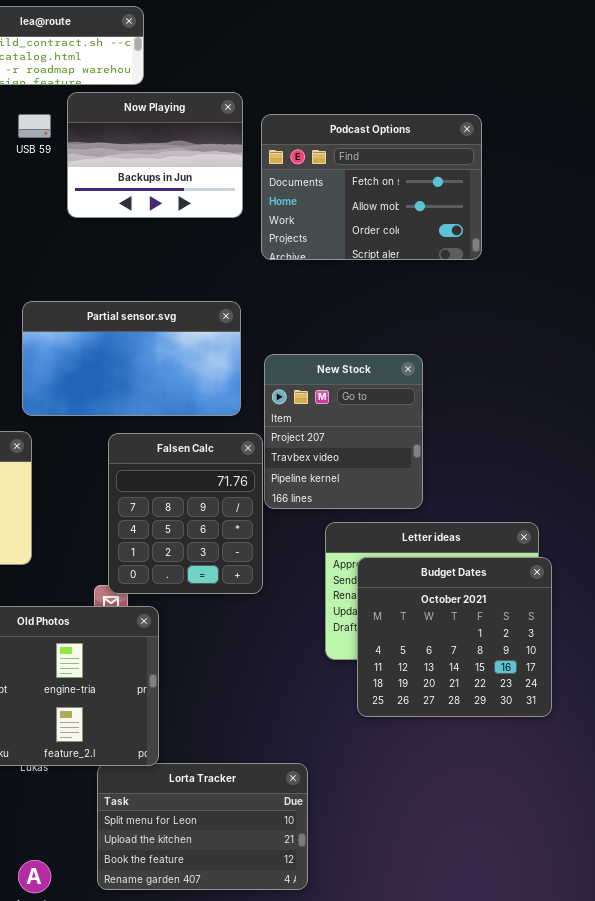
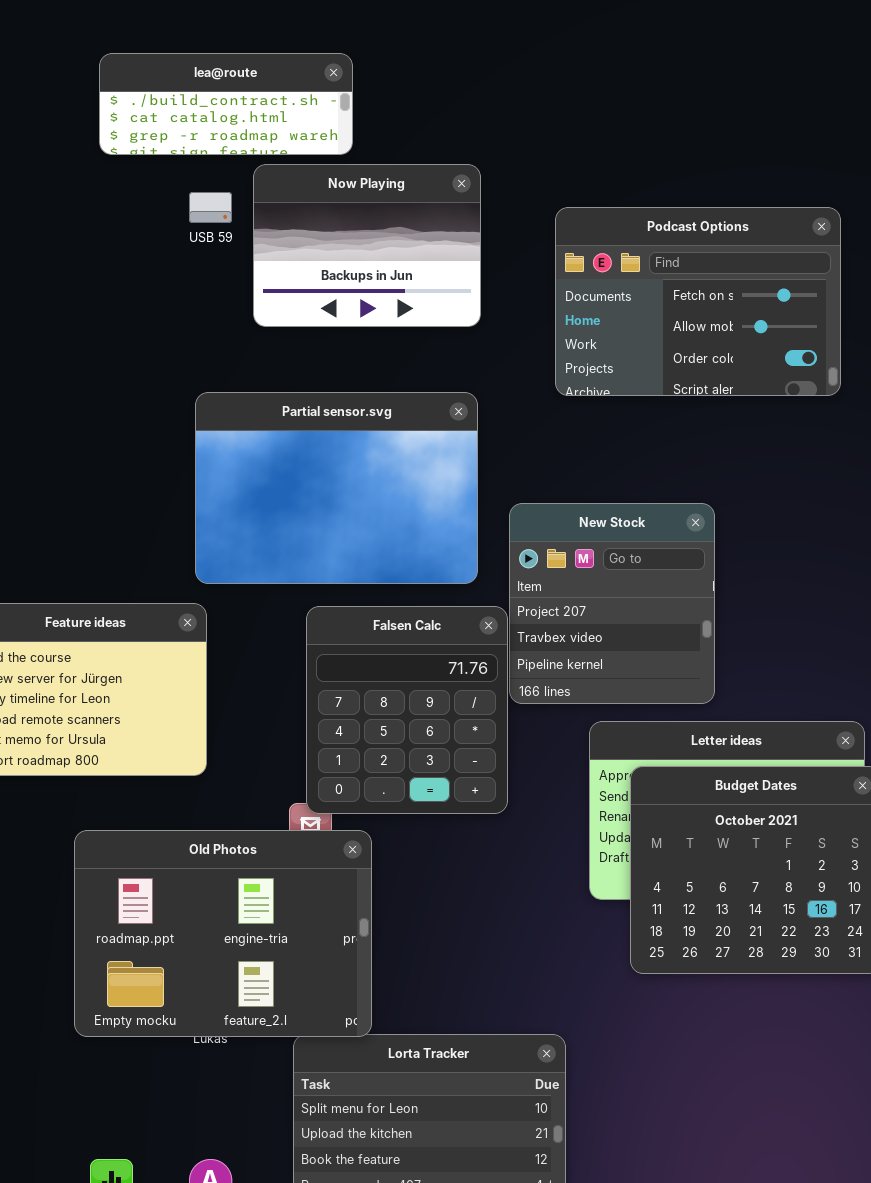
Podcast Options: [261,114,482,260] -> [555,207,841,396], moved
Partial sensor.svg: [22,301,241,416] -> [195,392,478,584], resized

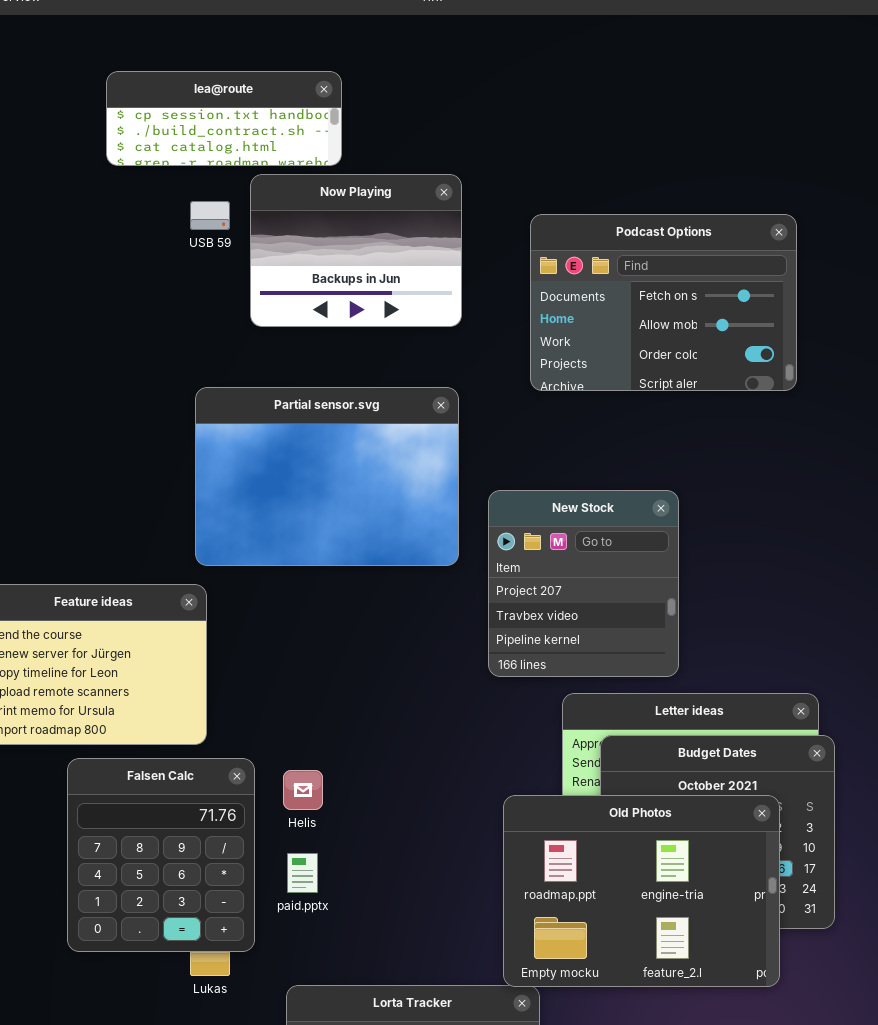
lea@route: [99,53,353,155] -> [106,71,342,166], scrolled up 1 row
Falsen Calc: [306,606,508,814] -> [67,758,255,952], moved
Old Photos: [74,830,372,1037] -> [503,795,780,987], moved

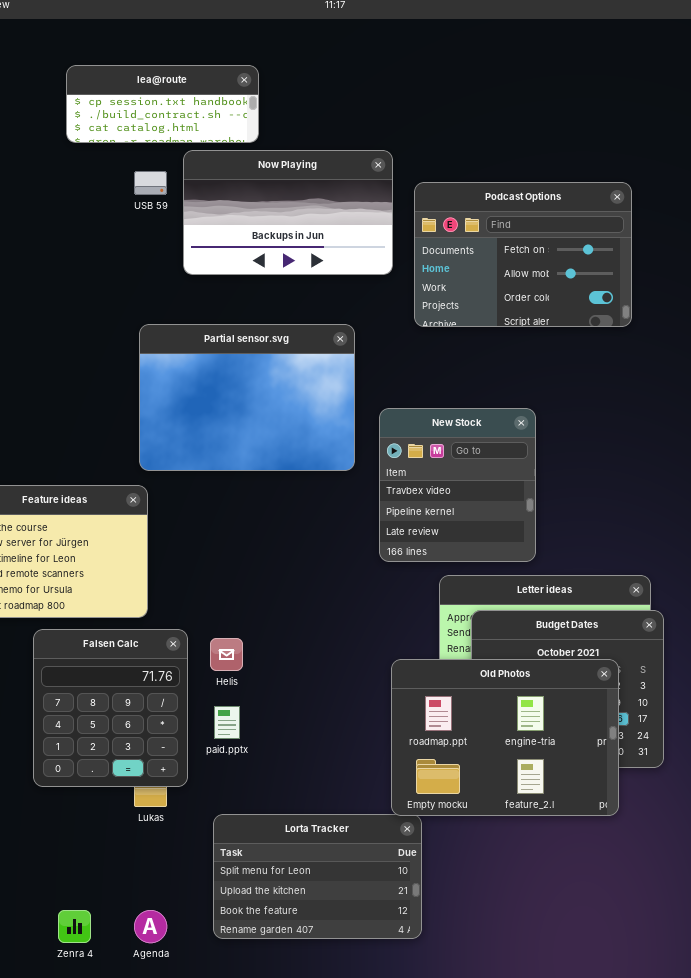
Now Playing: [250,174,462,327] -> [183,150,393,275], resized
New Stock: [488,490,679,677] -> [379,408,536,562], scrolled down 1 row

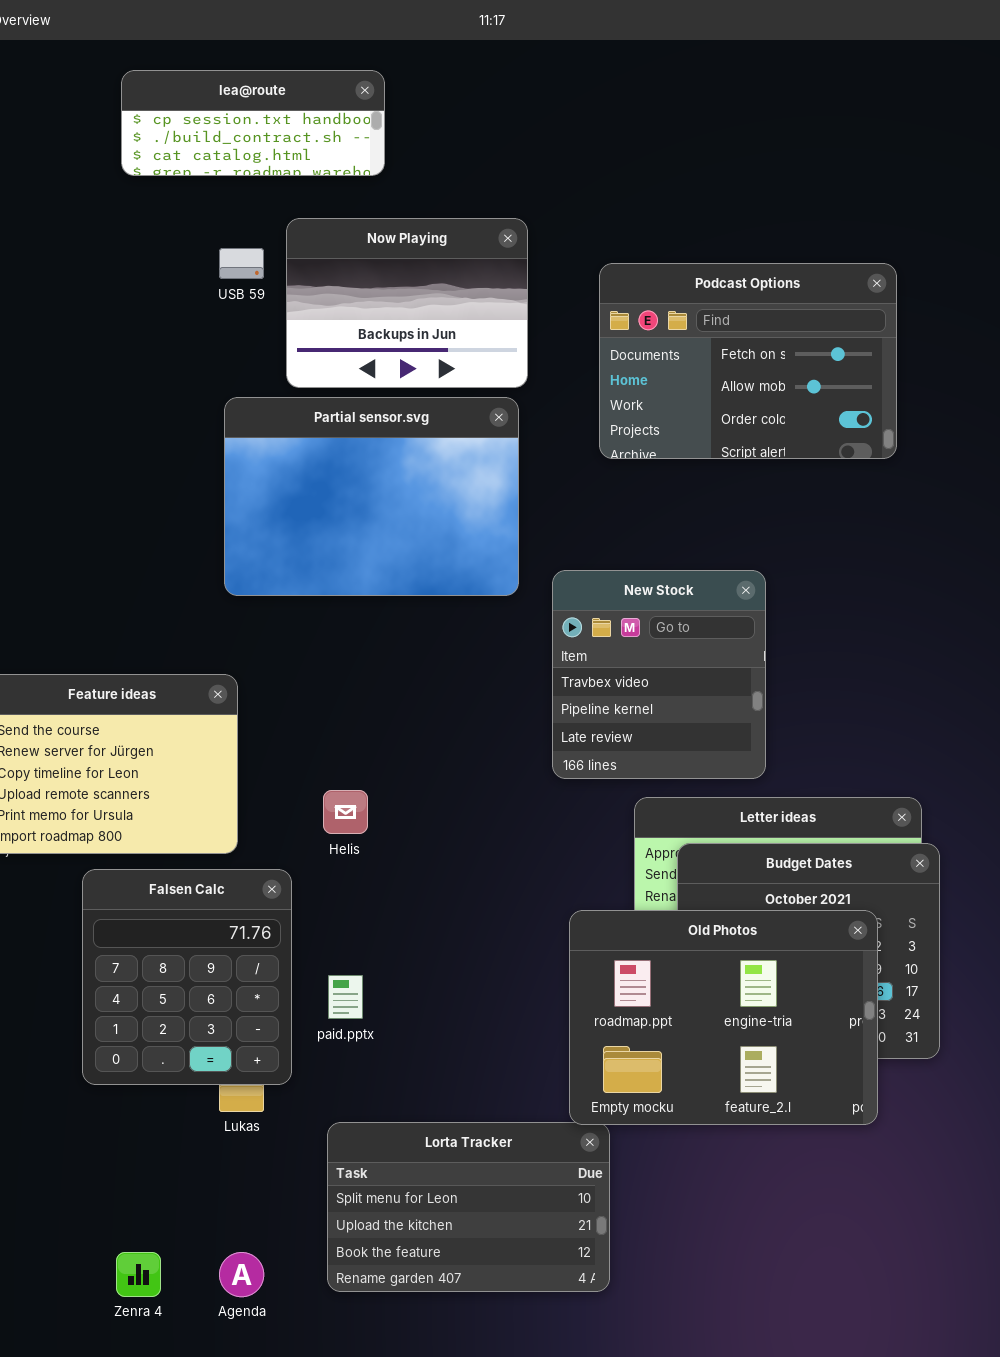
lea@route: [66,65,259,143] -> [121,70,385,176], moved
Now Playing: [183,150,393,275] -> [286,218,528,388], resized
Partial sensor.svg: [139,324,355,471] -> [224,397,519,596], moved
Helis: [210,638,243,671] -> [323,790,368,834], moved

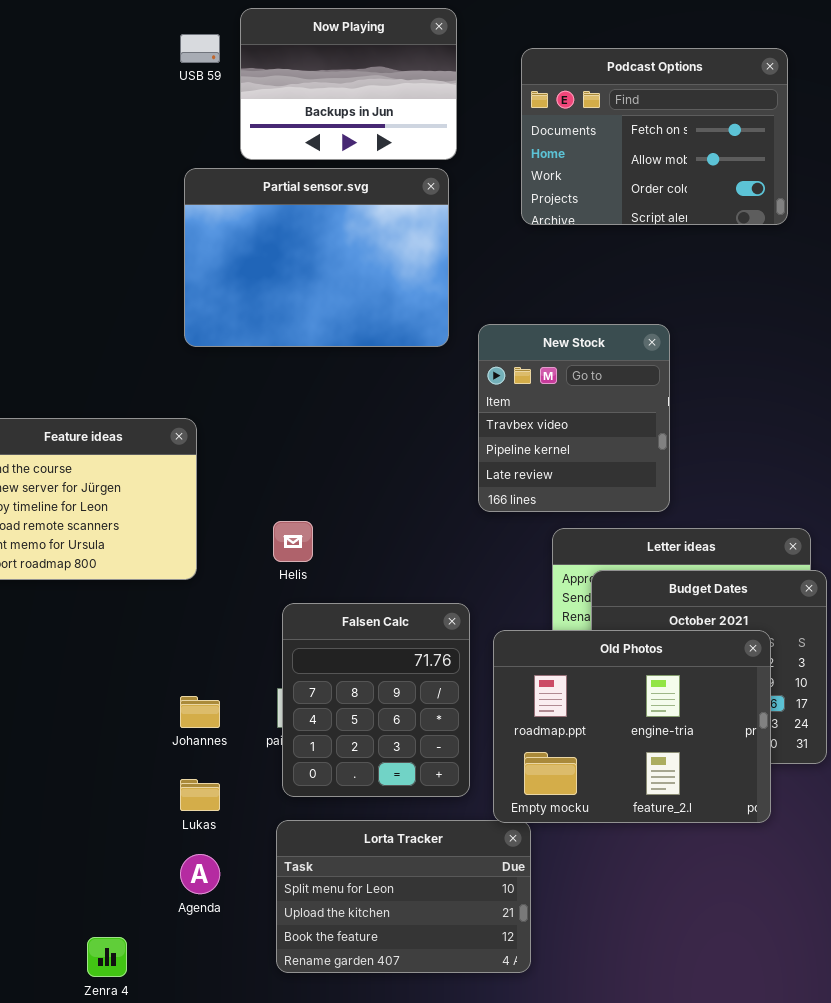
Falsen Calc: [82,869,292,1085] -> [282,603,470,797], moved
Agenda: [219,1252,264,1297] -> [180,854,220,894], moved

